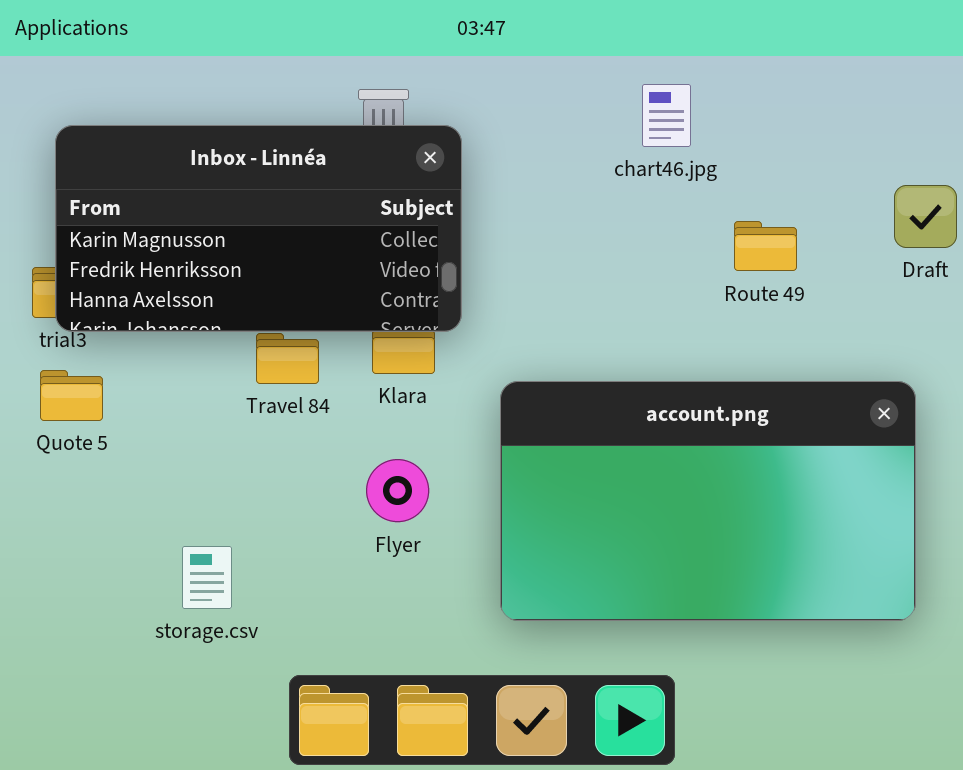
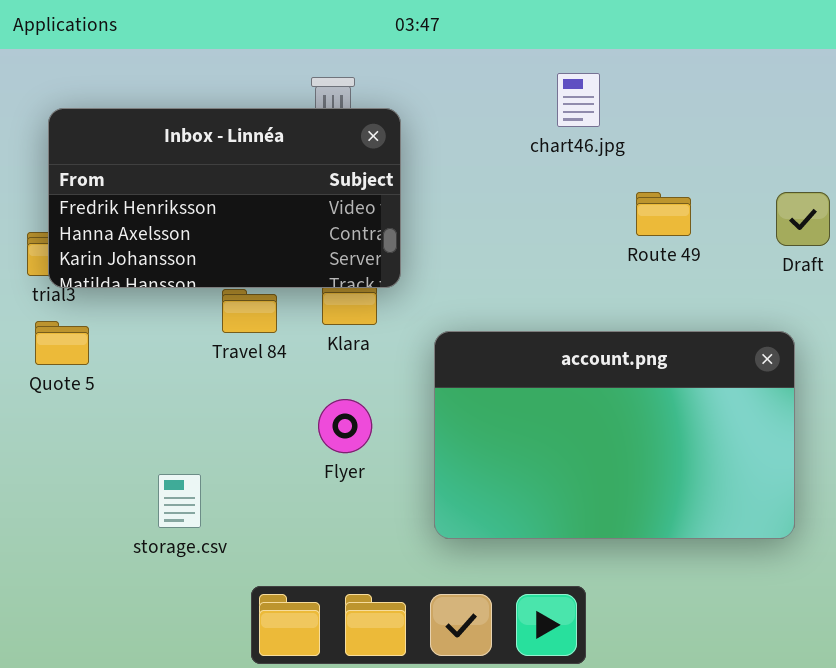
Inbox - Linnéa: [55,125,462,332] -> [48,108,401,288], scrolled down 1 row
Draft: [894,185,957,248] -> [776,192,830,246], moved

